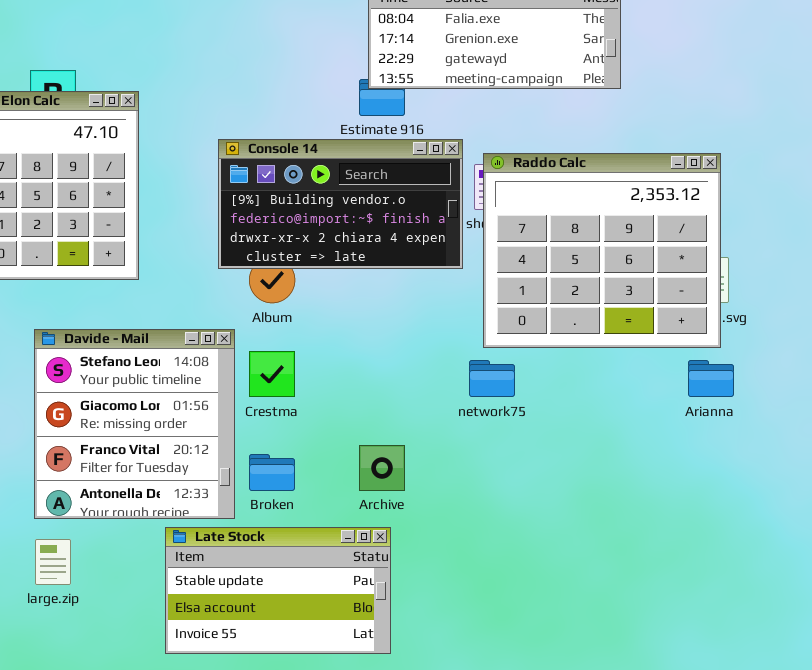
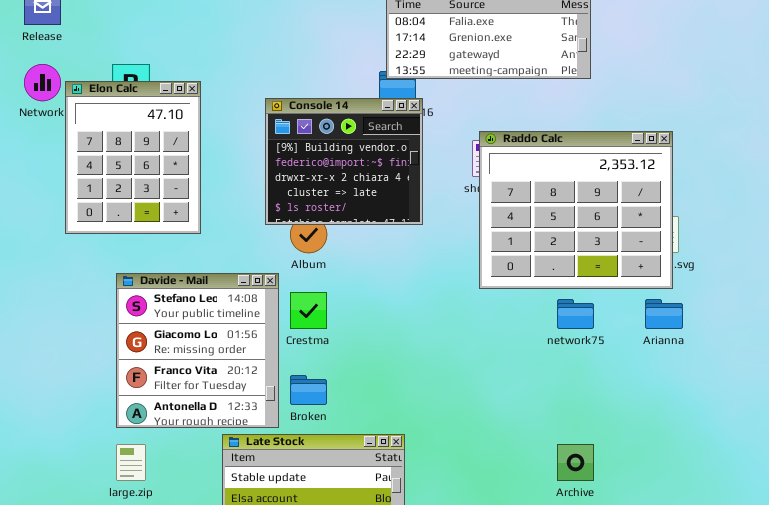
Console 14: [218,139,463,269] -> [265,98,423,225], resized
network75: [469,360,515,397] -> [557,299,594,329], moved
Archive: [359,445,405,491] -> [557,444,594,481], moved

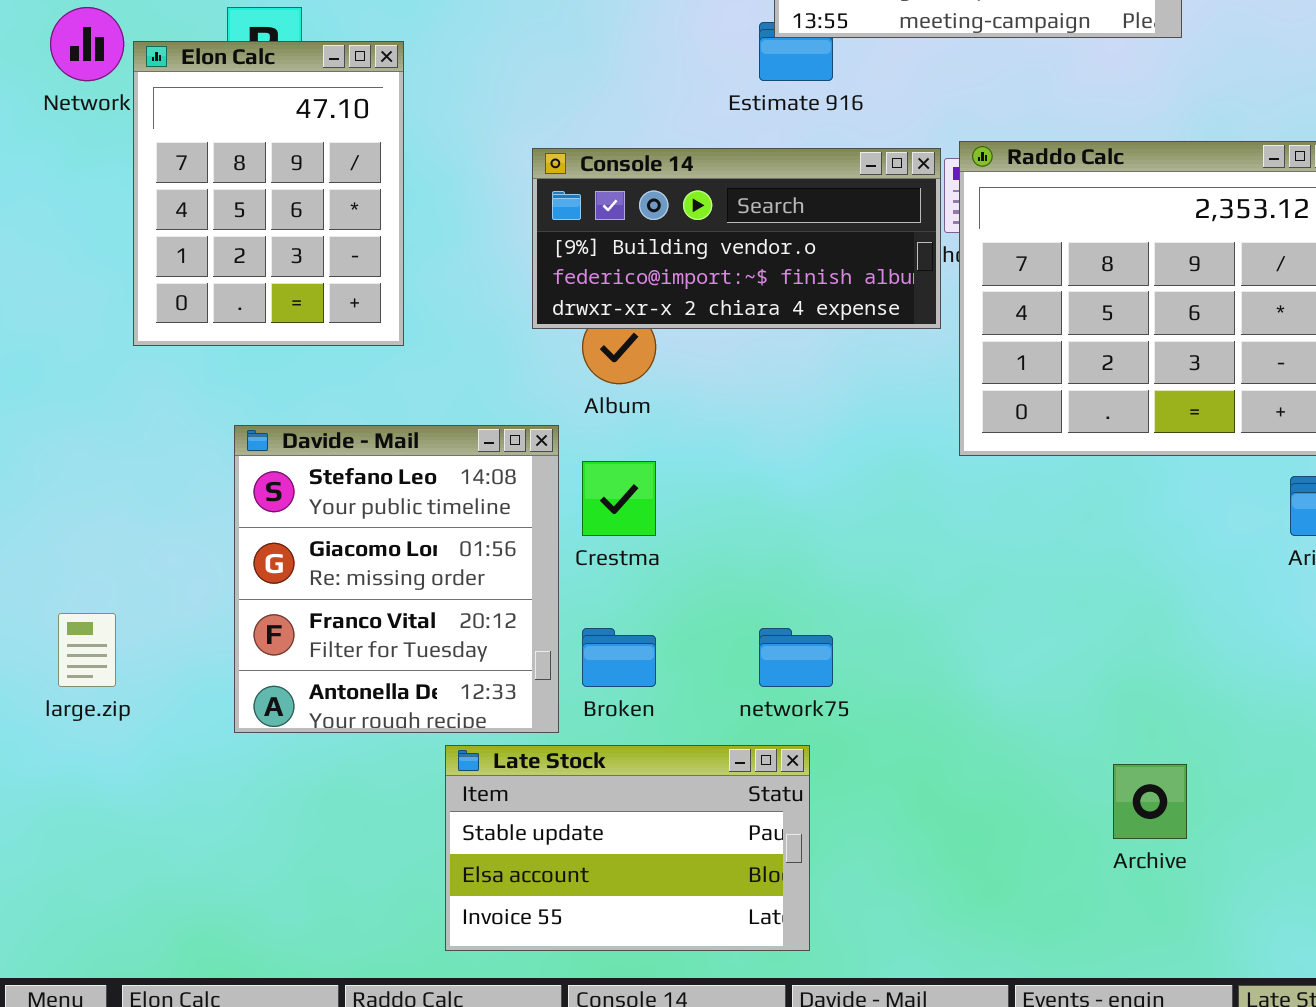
Console 14: [265,98,423,225] -> [532,148,941,329], resized
network75: [557,299,594,329] -> [759,628,833,687], moved
large.zip: [116,444,146,481] -> [58,613,116,687], moved

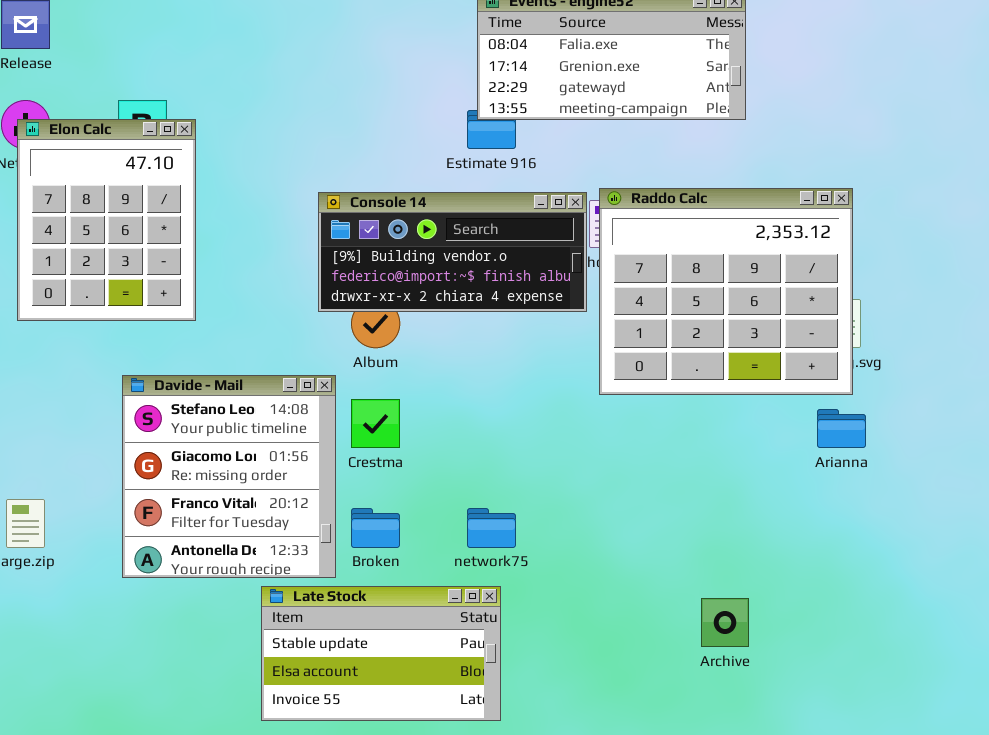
Elon Calc: [133,41,404,346] -> [17,119,196,321], moved

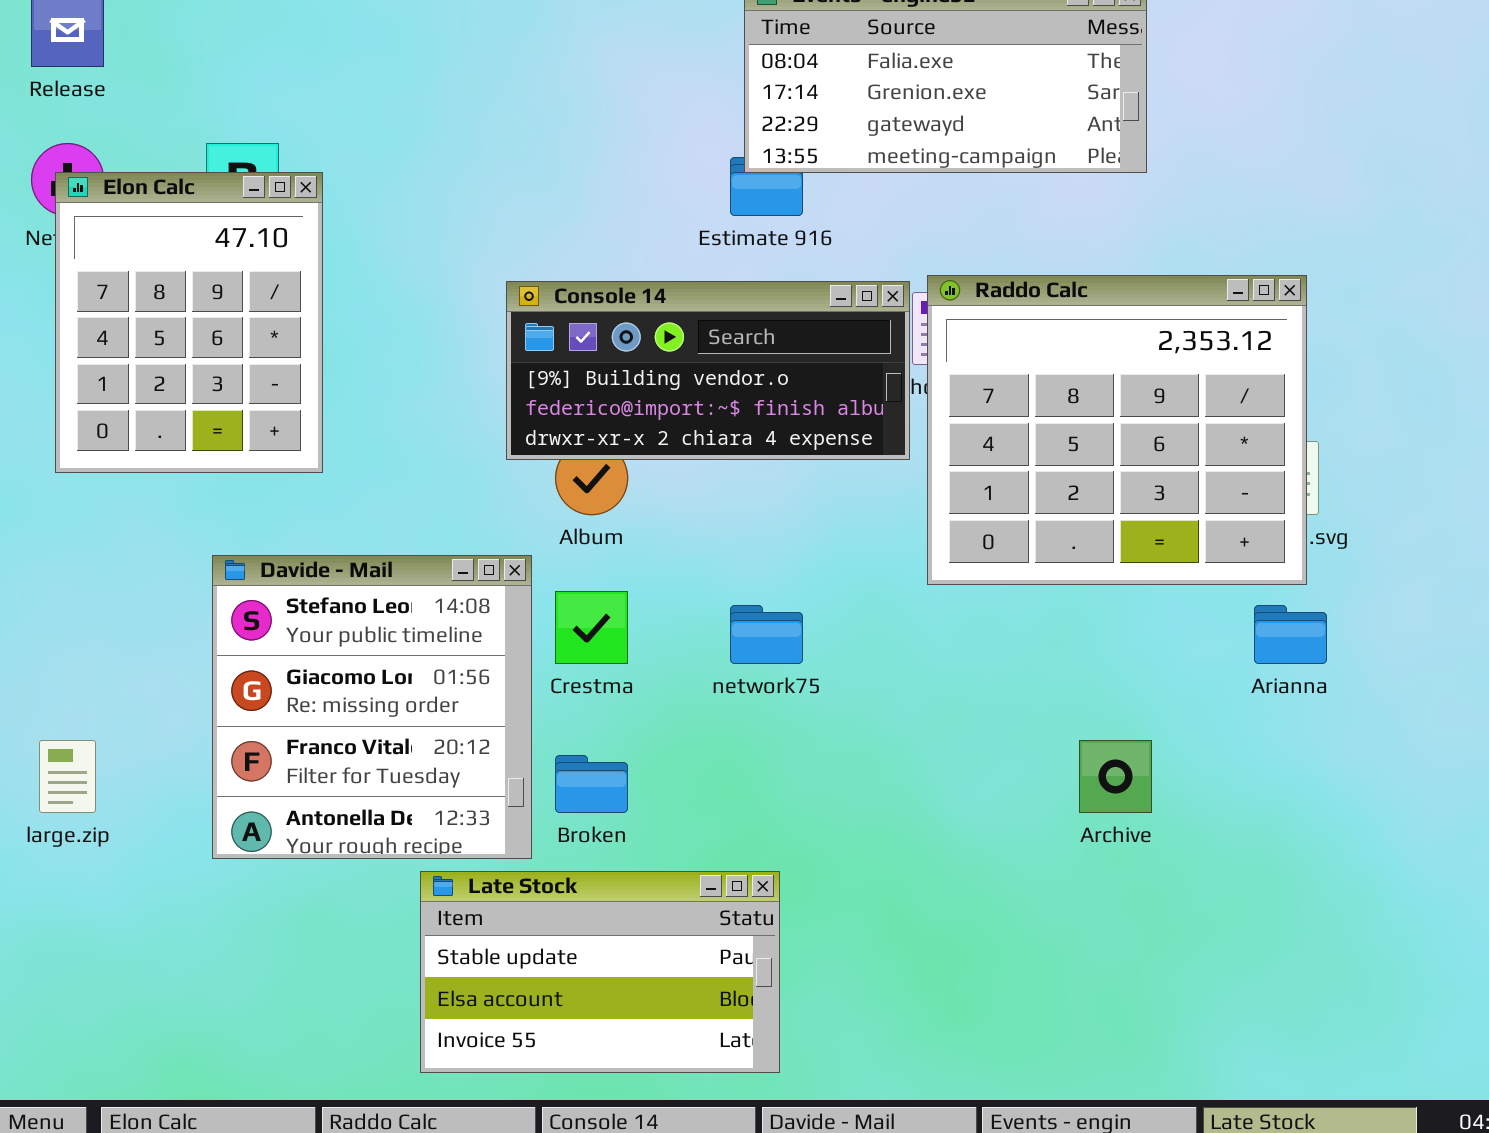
network75: [467,508,516,548] -> [730,605,803,664], moved
Archive: [701,598,749,647] -> [1079,740,1152,813], moved

